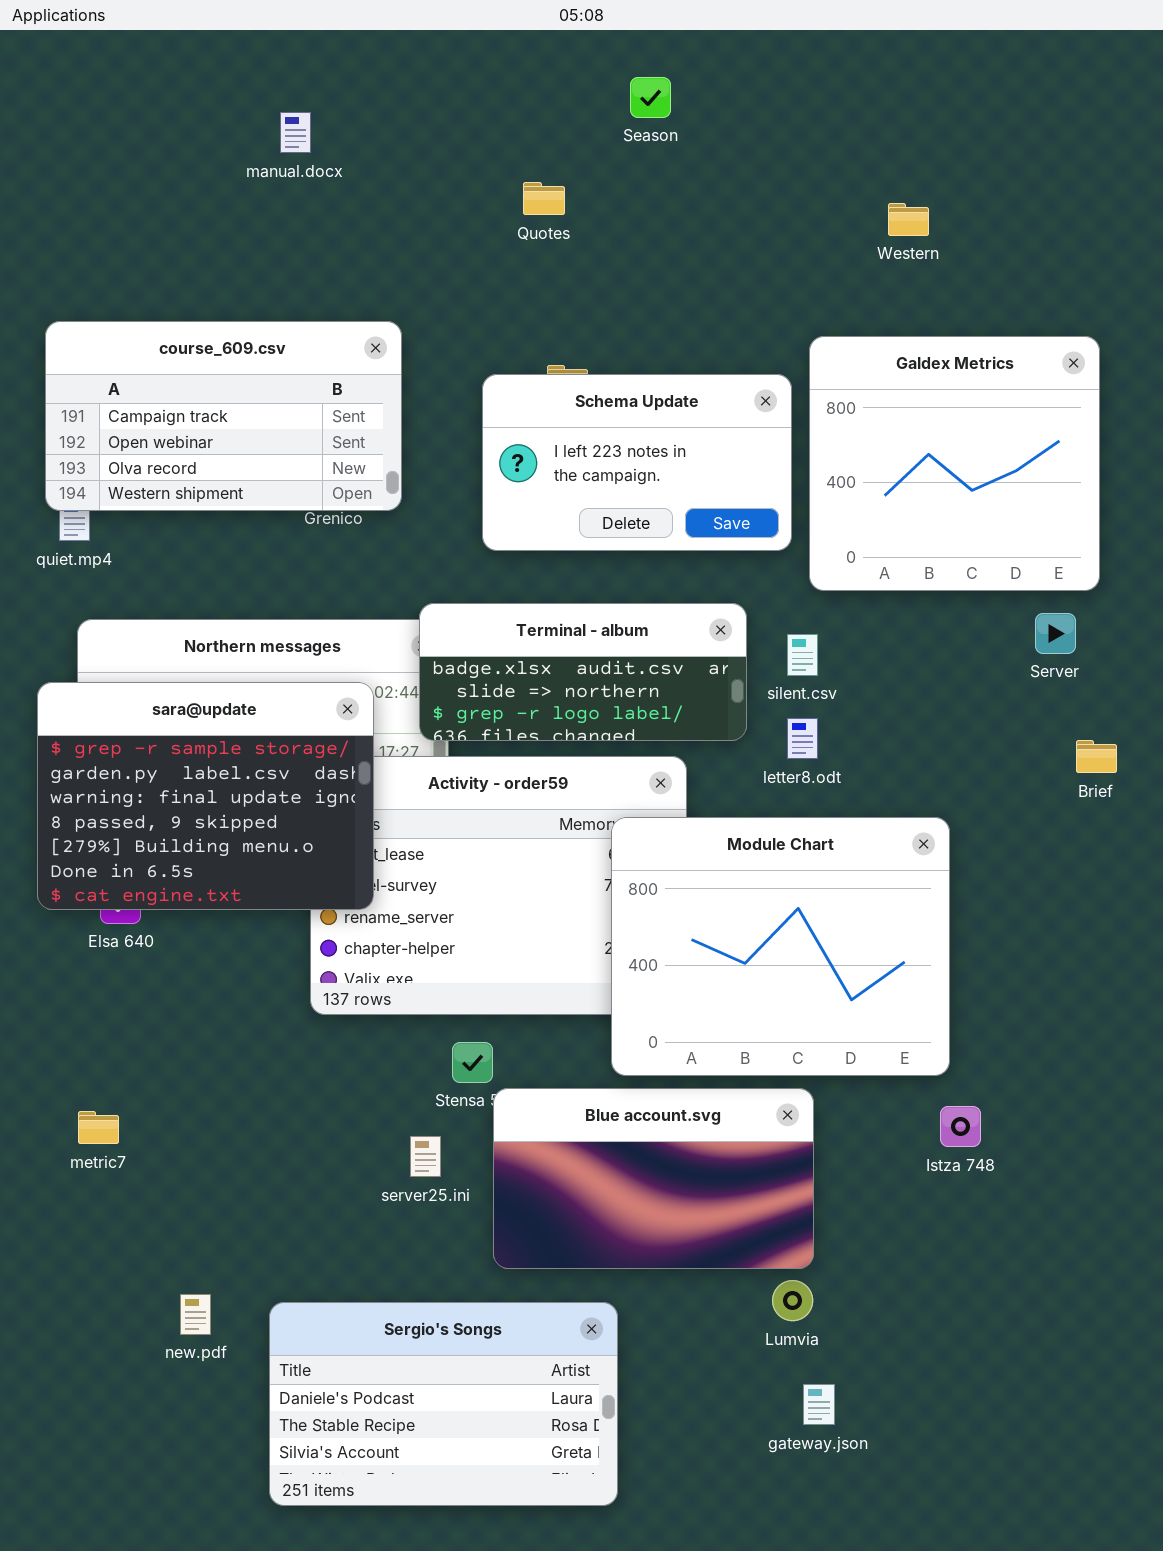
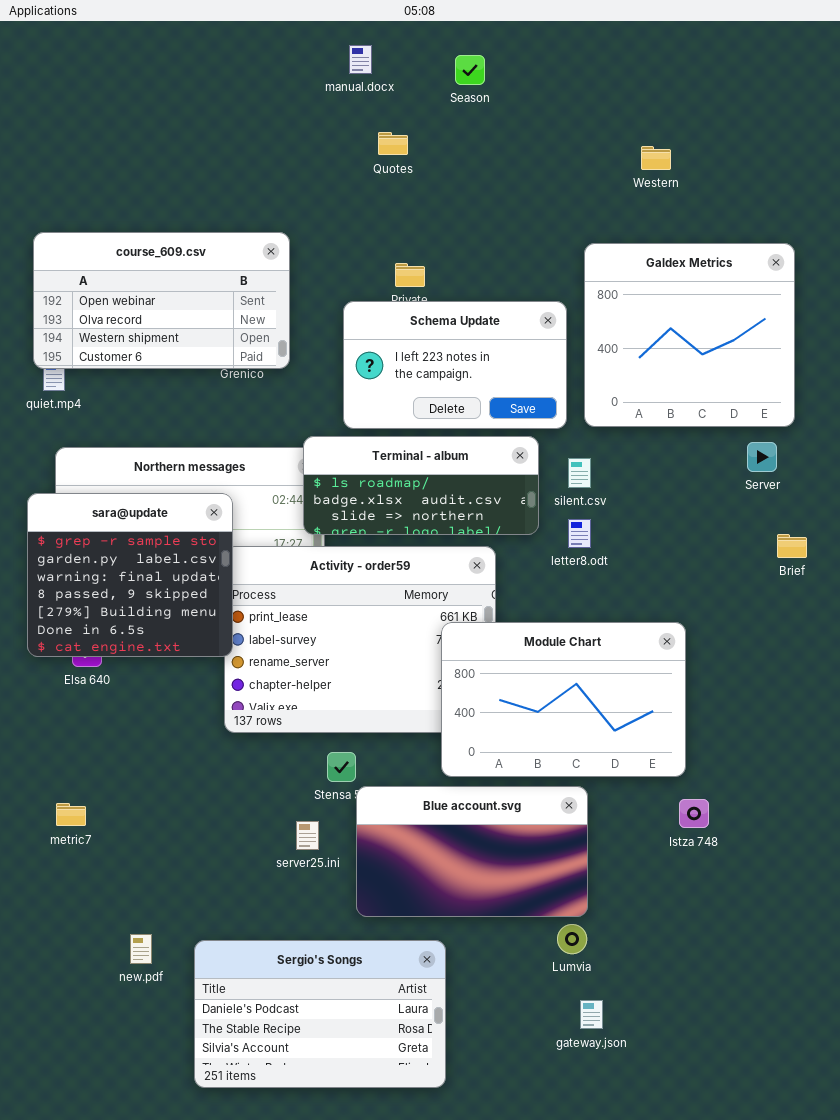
manual.docx: [280,112,311,153] -> [349,45,372,74], moved
course_609.csv: [45,321,402,511] -> [33,232,290,369], scrolled down 1 row
Schema Update: [482,374,792,551] -> [343,301,567,429], moved
Terminal - album: [419,603,747,741] -> [303,436,539,535], scrolled up 1 row
sara@update: [37,682,374,910] -> [27,493,233,657], resized
Module Chart: [611,817,950,1076] -> [441,622,686,777], resized

